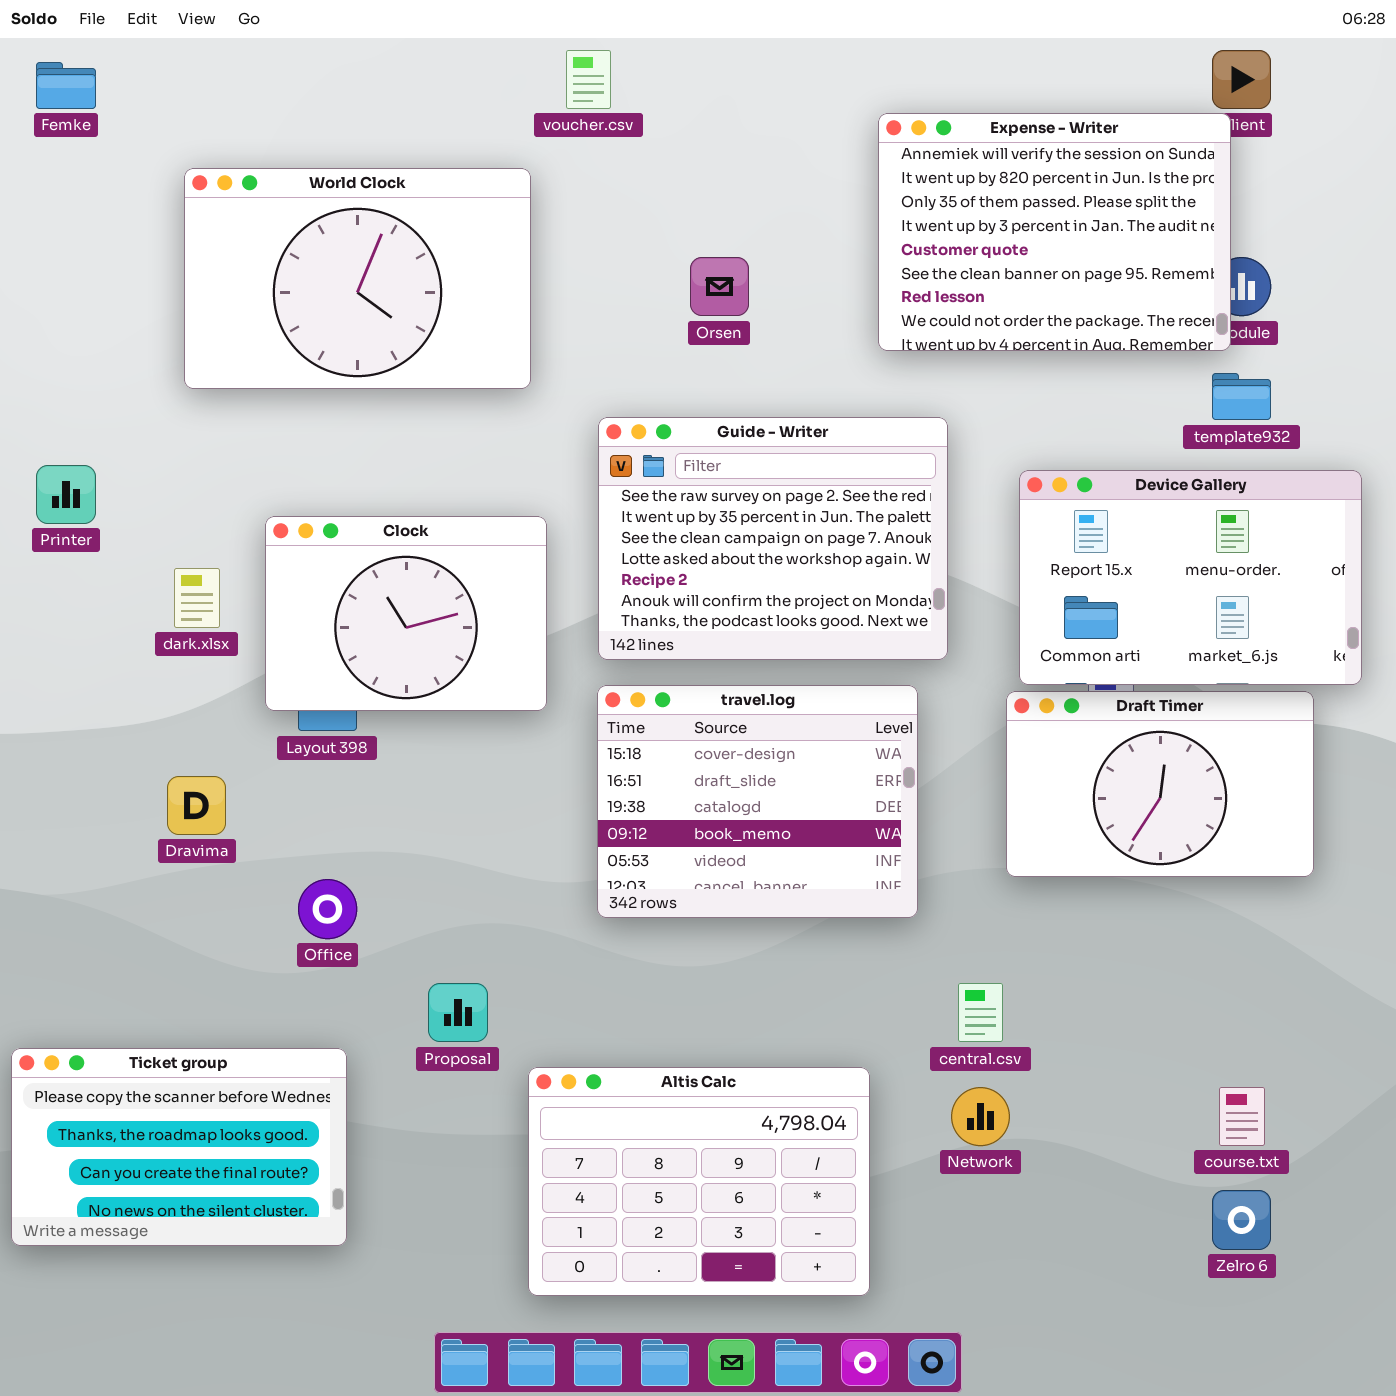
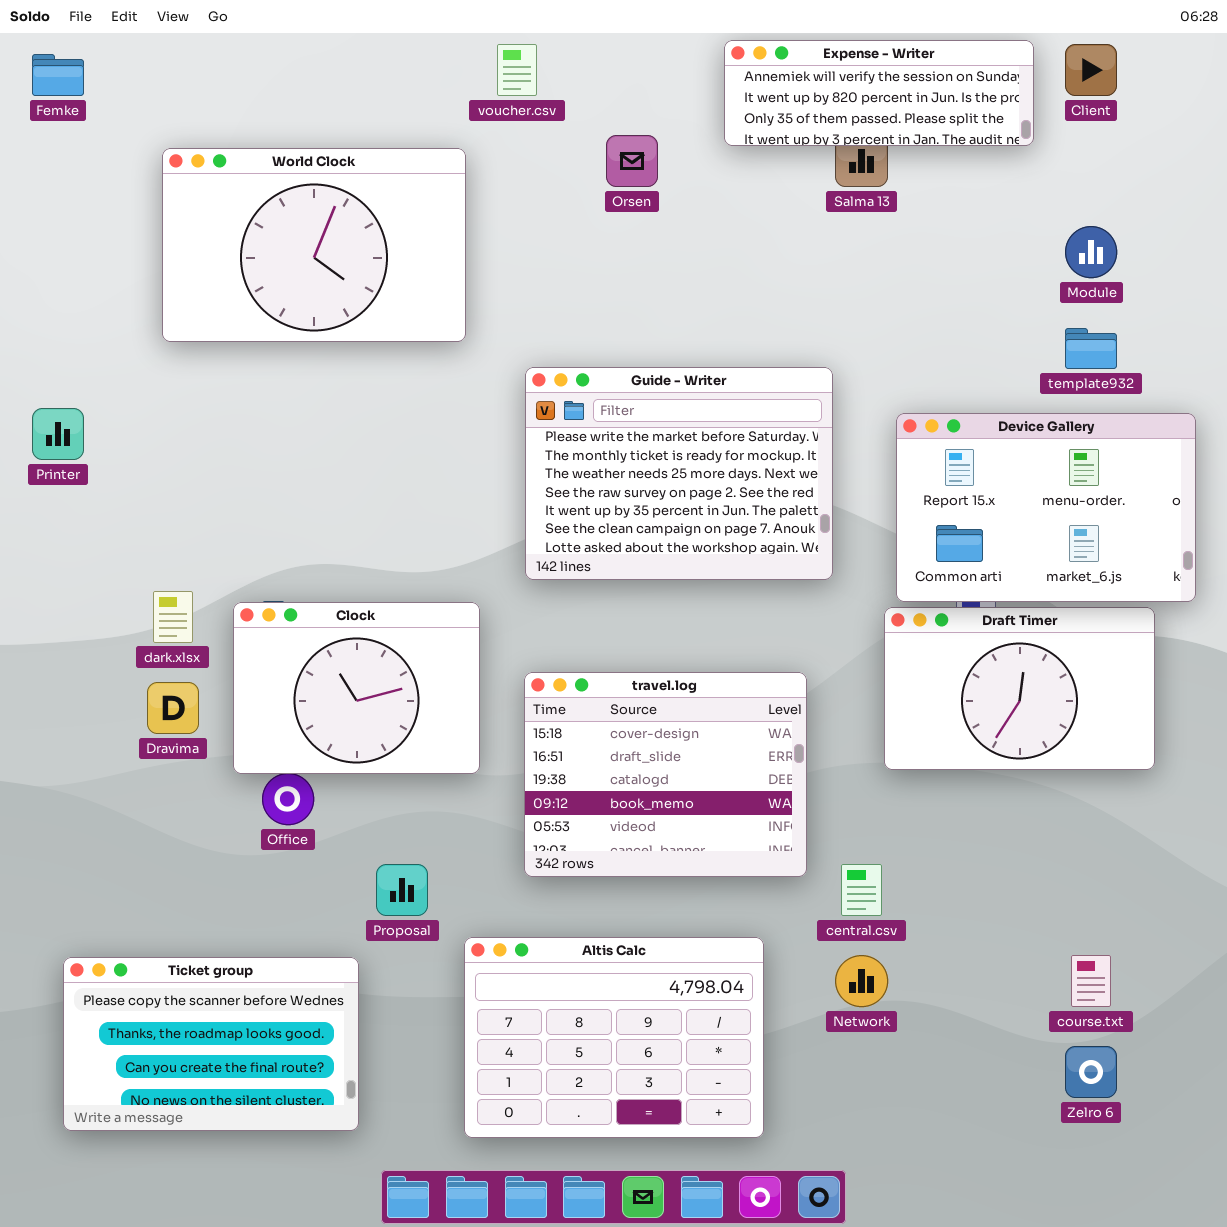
Expense - Writer: [878,113,1231,351] -> [724,40,1034,146], moved, resized
Orsen: [690,257,749,316] -> [606,135,658,187], moved
Guide - Writer: [598,417,948,660] -> [525,367,833,580], scrolled up 3 rows
Clock: [265,516,547,711] -> [233,602,480,774], moved
dark.xlsx: [174,568,220,628] -> [153,591,193,643], moved
travel.log: [597,685,918,918] -> [524,672,807,877], moved
Ticket group: [11,1048,347,1246] -> [63,957,359,1131], moved

